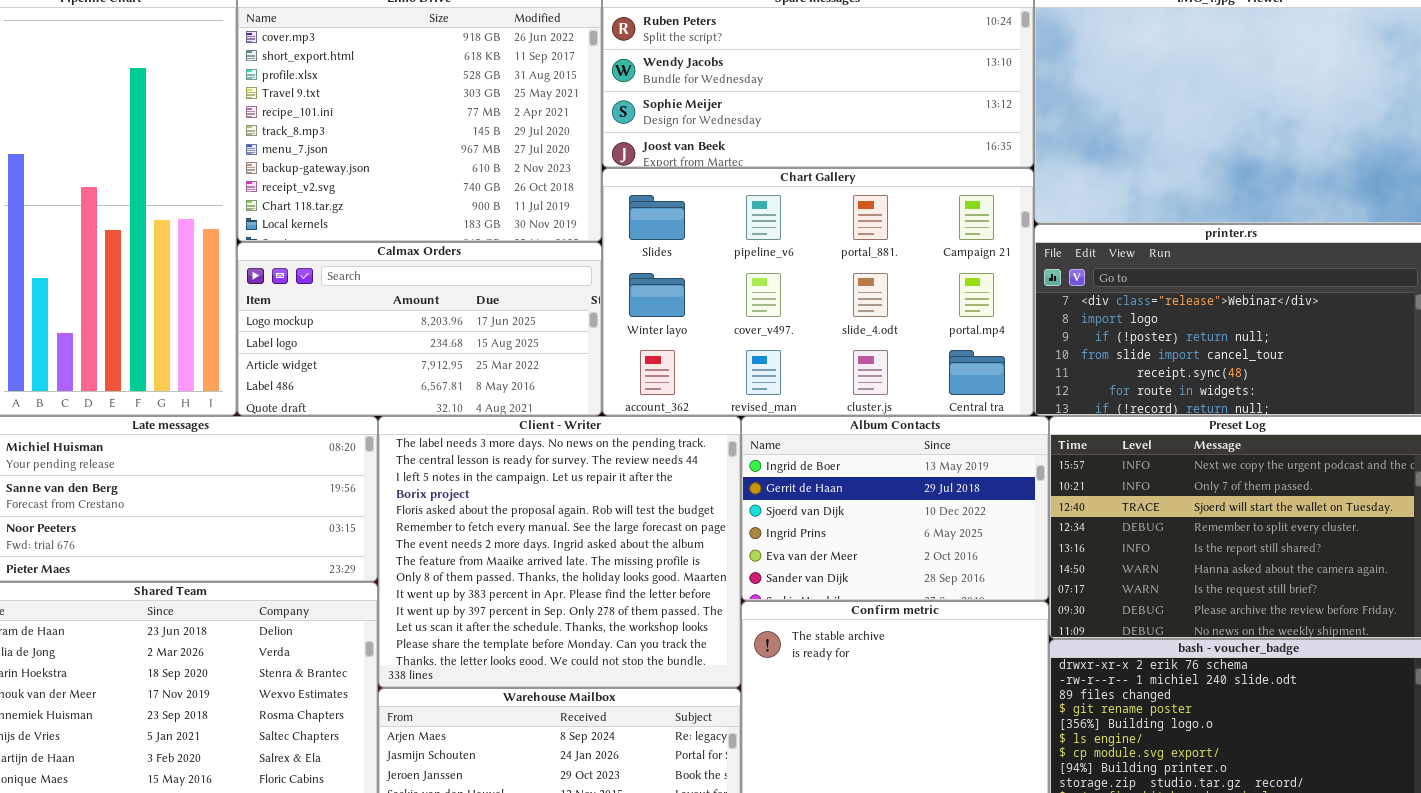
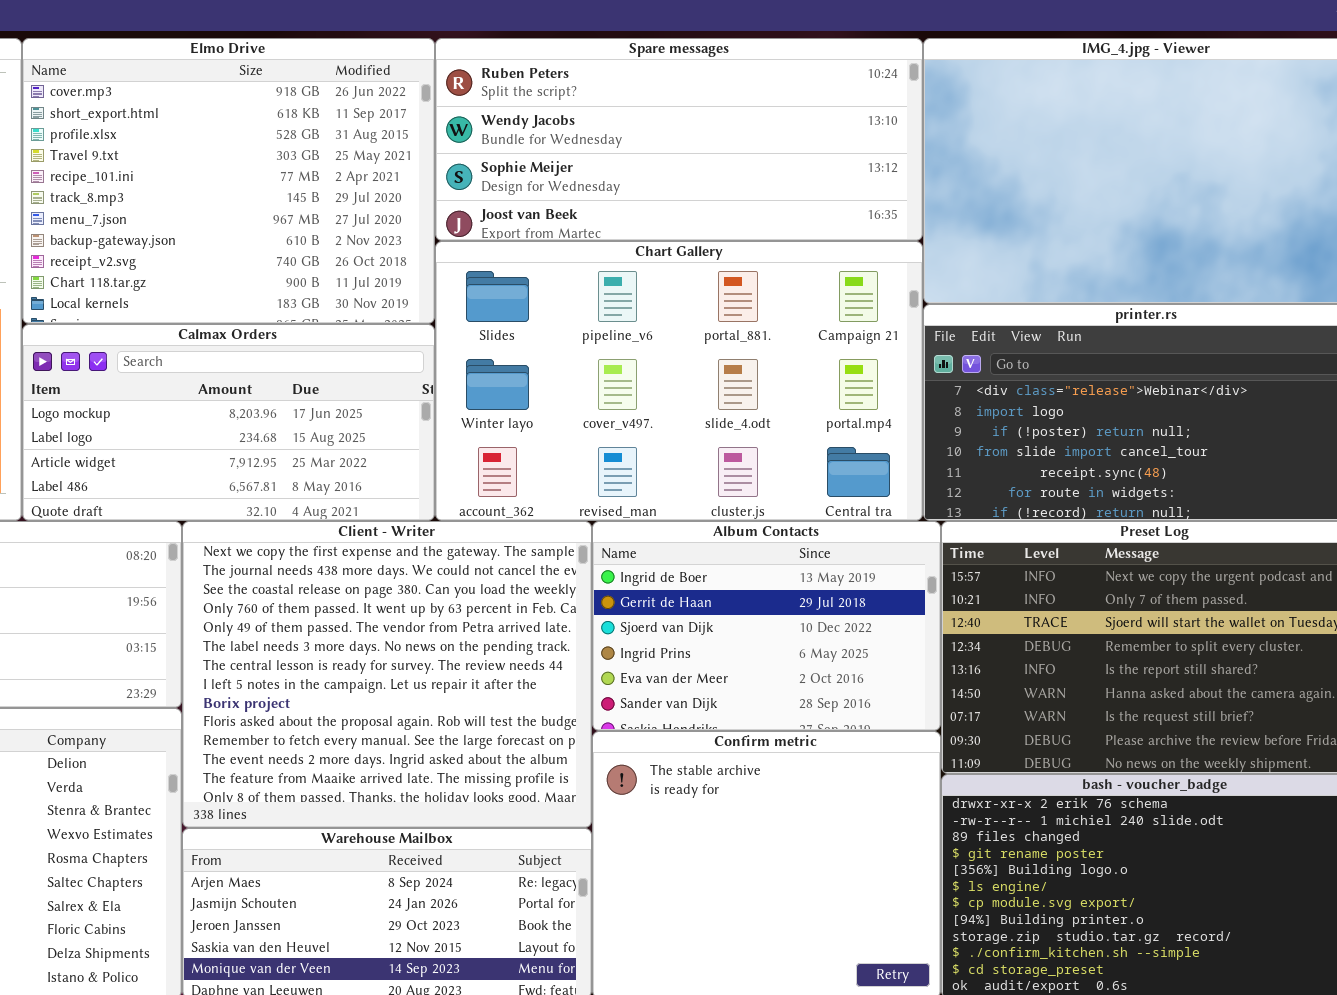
Client - Writer: [378,416,741,688] -> [182,521,592,828], scrolled up 5 rows

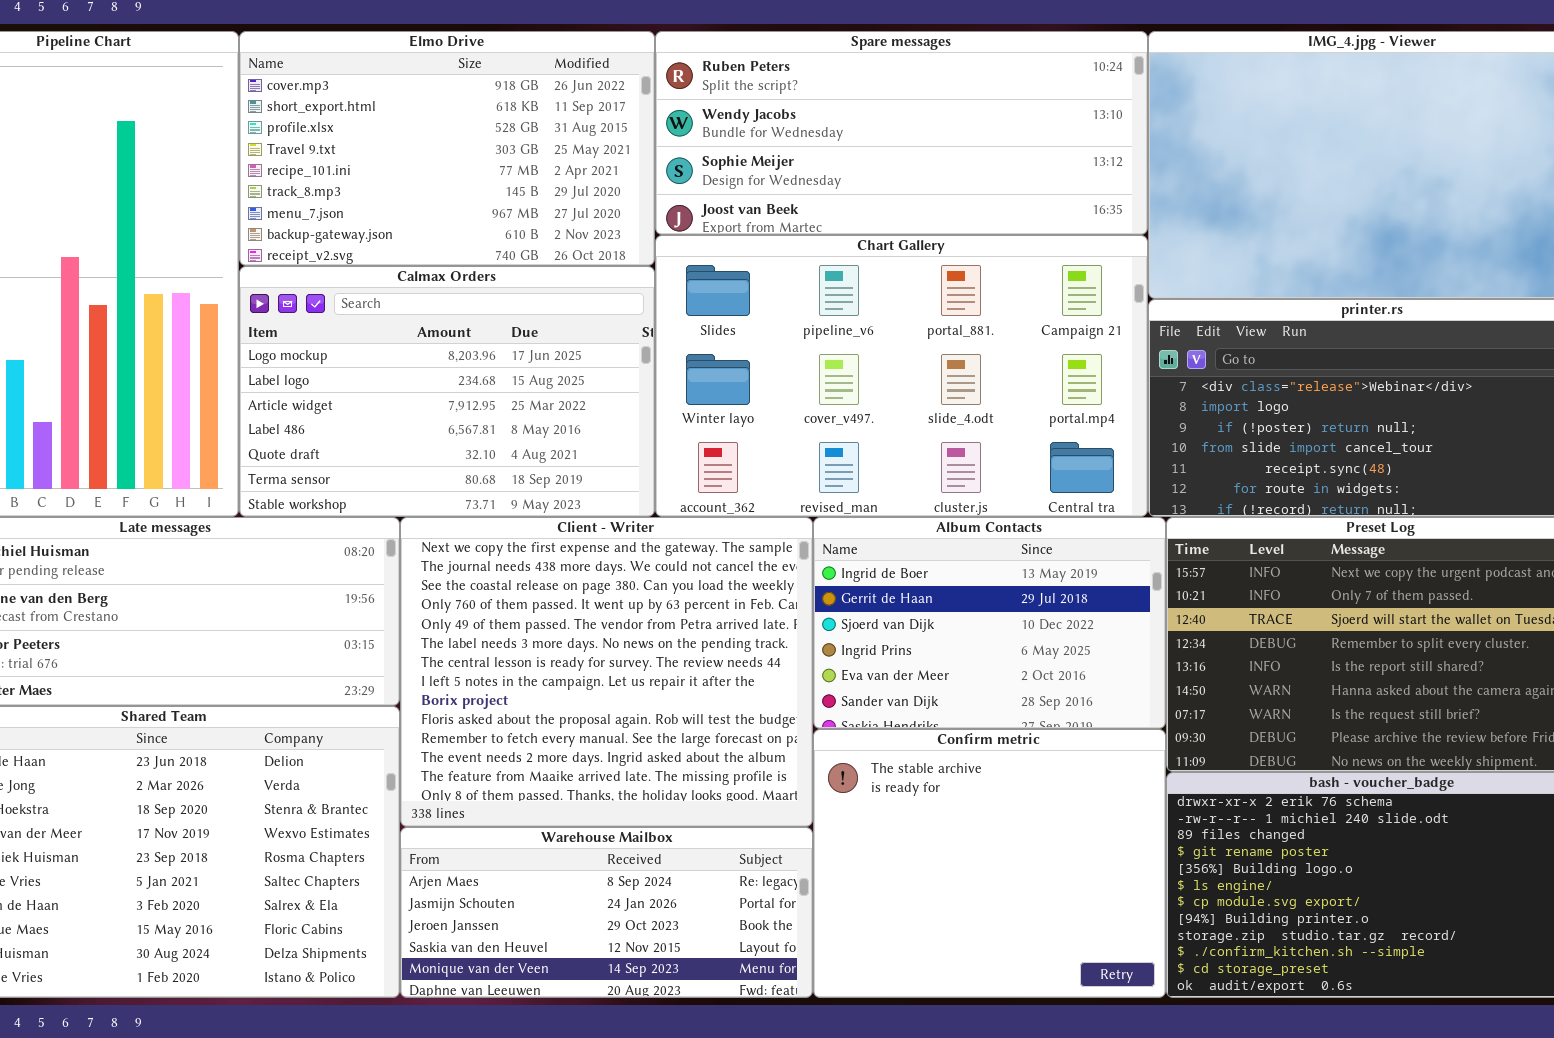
Elmo Drive: [22,38,435,324] -> [239,31,655,266], resized
Calmax Orders: [22,324,435,521] -> [239,266,655,517], resized

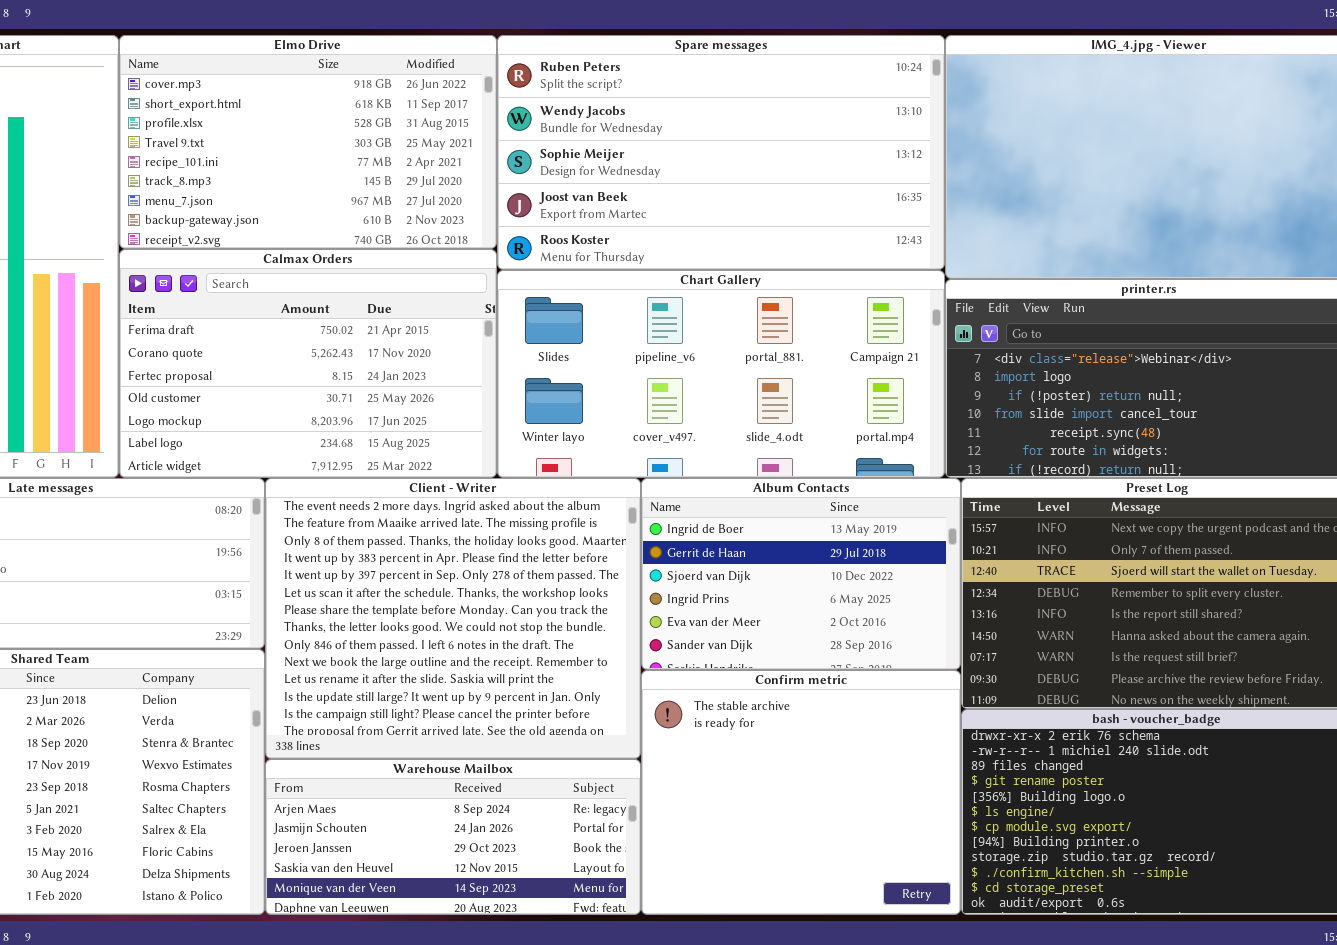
Spare messages: [655,31,1148,235] -> [497,35,945,270], resized
Chart Gallery: [655,235,1148,517] -> [497,270,945,478], resized
Calmax Orders: [239,266,655,517] -> [119,249,497,478], scrolled up 4 rows
Client - Writer: [400,517,813,827] -> [265,478,641,759], scrolled down 11 rows

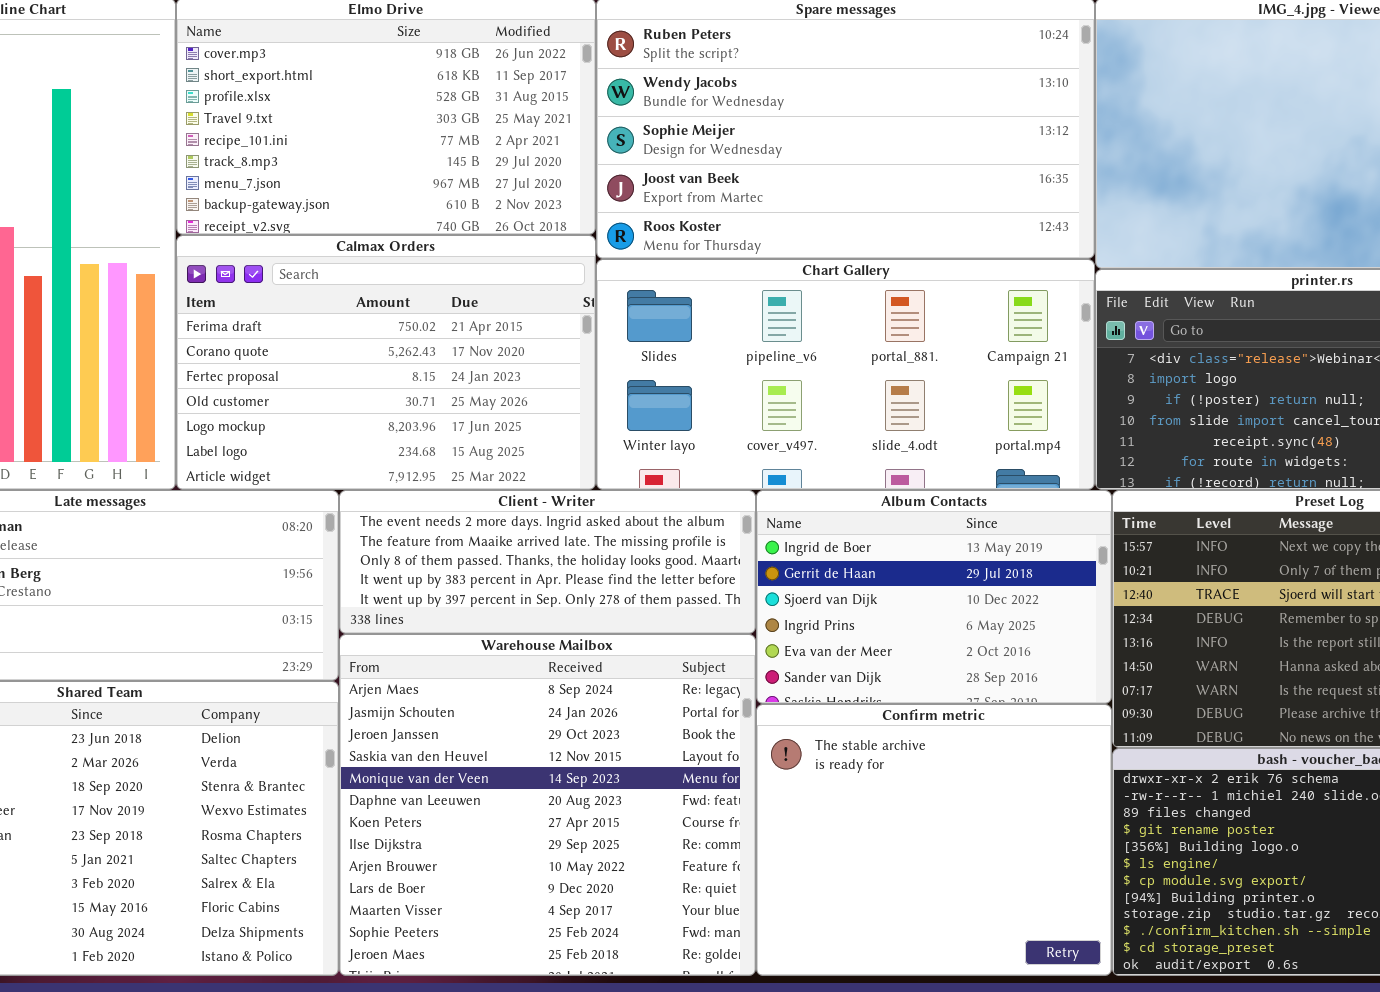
Client - Writer: [265,478,641,759] -> [339,490,756,634], resized
Warehouse Mailbox: [265,759,641,915] -> [339,634,756,976], resized

